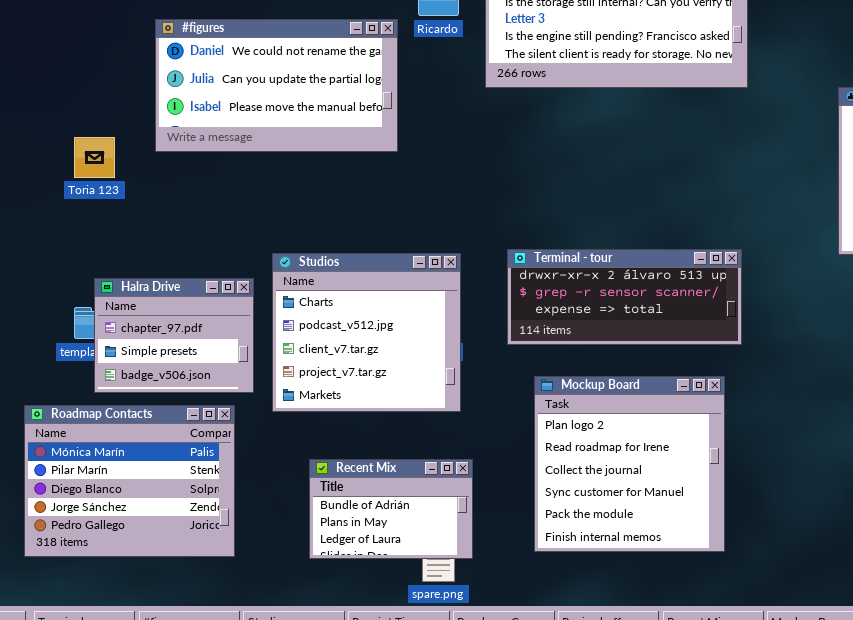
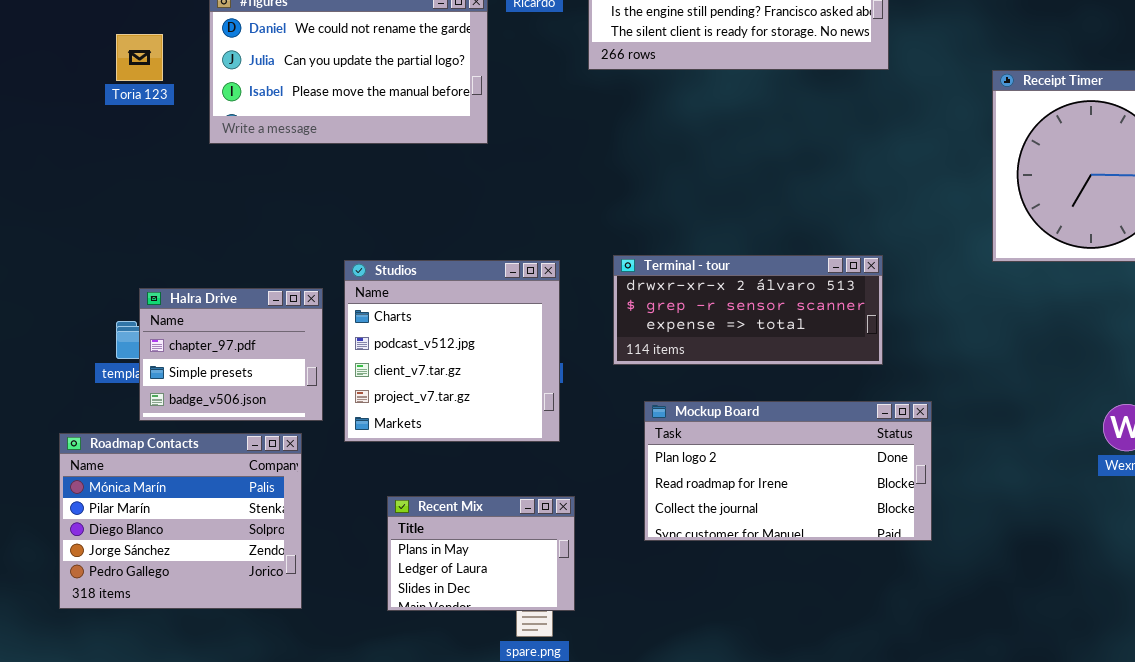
Toria 123: [74,137,115,178] -> [116,34,163,81], moved
Mockup Board: [534,376,725,552] -> [644,401,932,541], resized
Recent Mix: [309,459,473,559] -> [387,496,575,611], scrolled down 1 row

